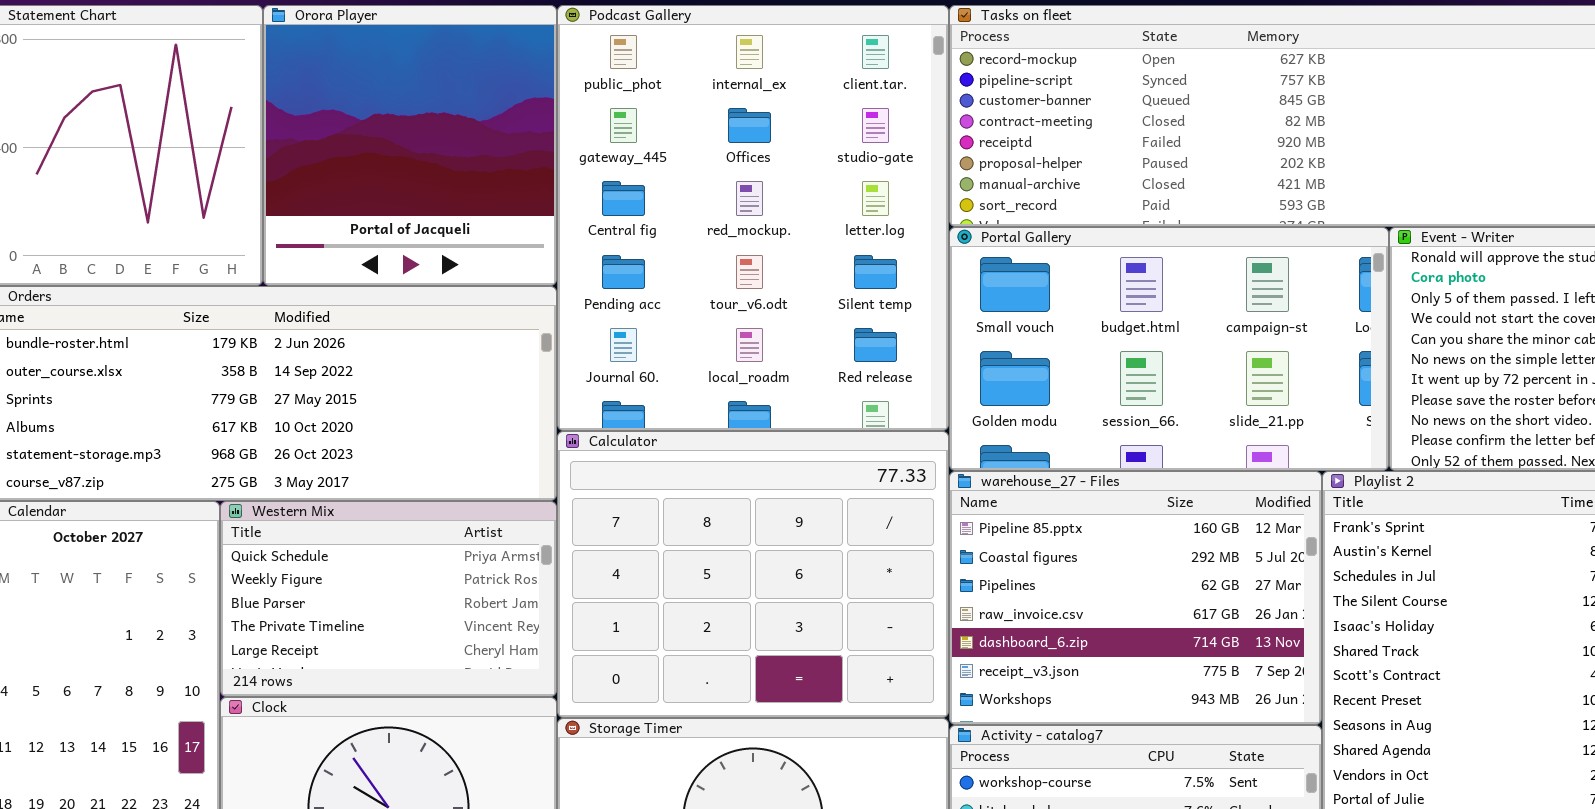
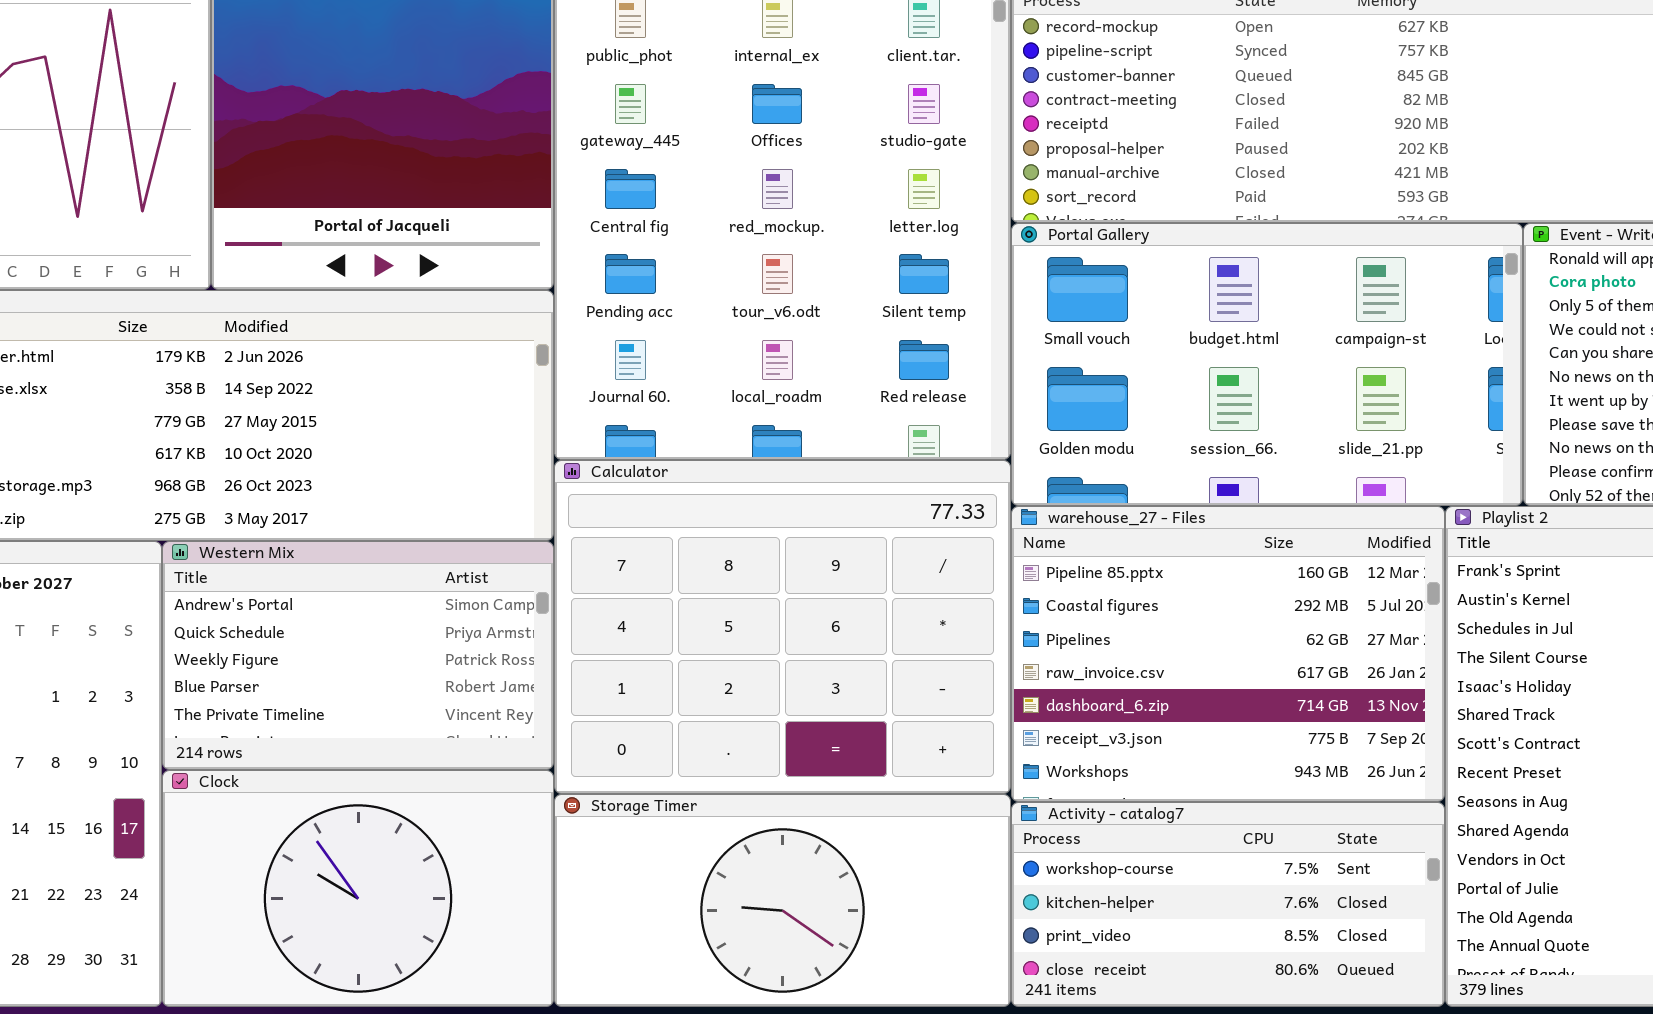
Western Mix: [220,501,557,697] -> [162,541,554,770], scrolled up 1 row

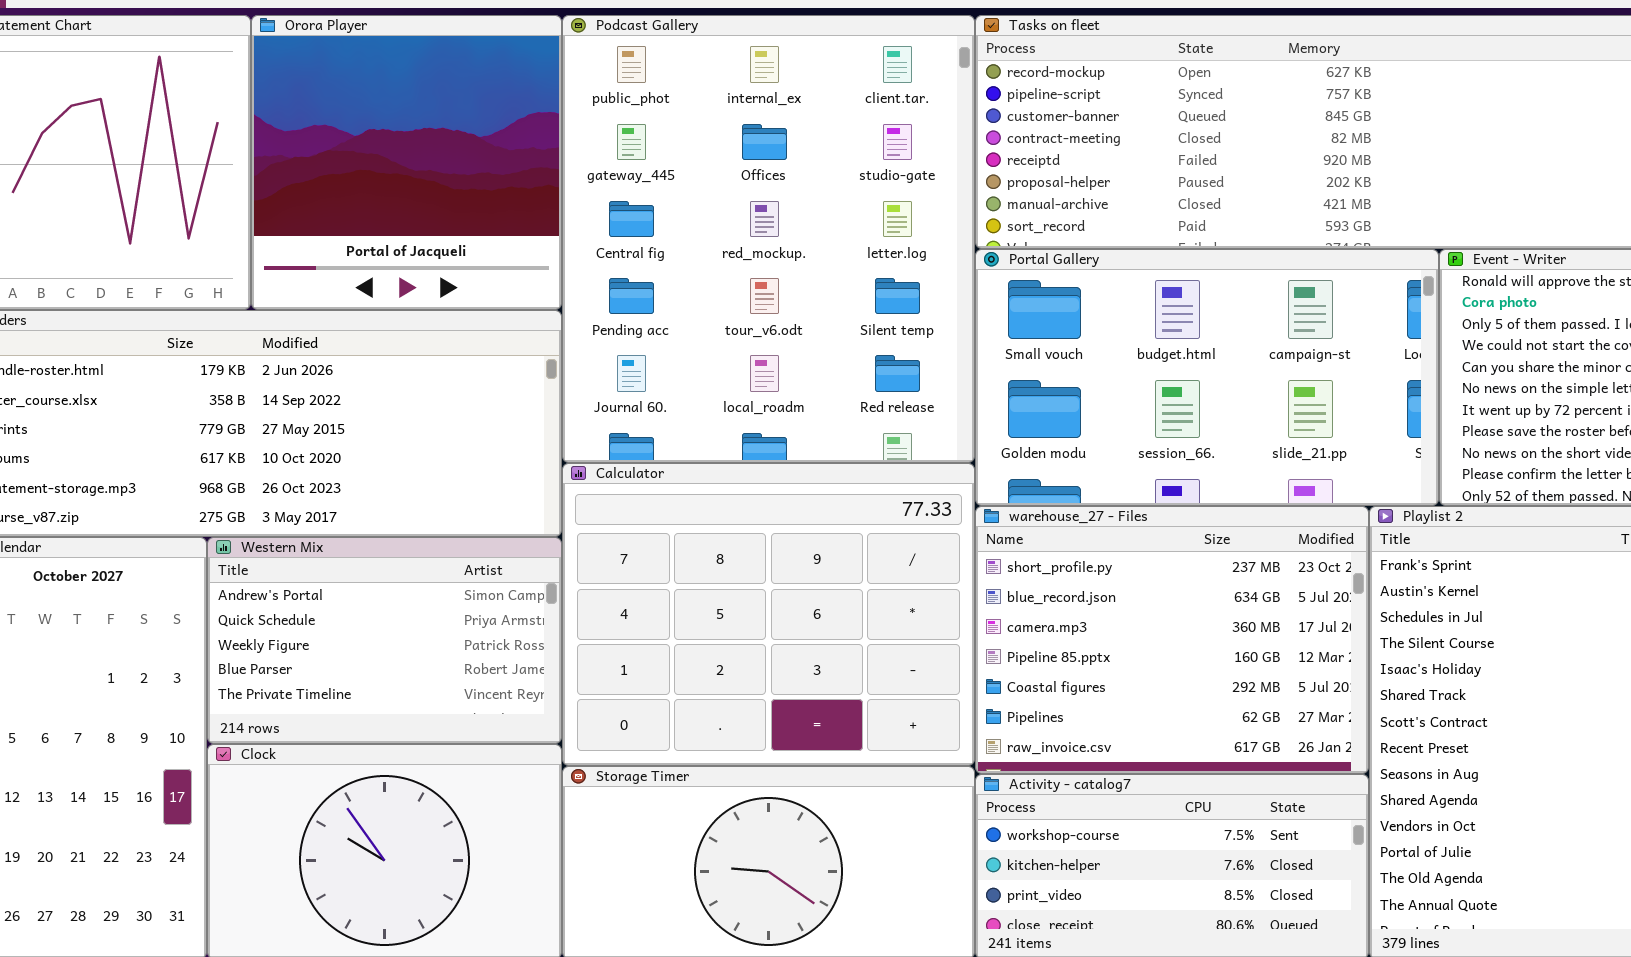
warehouse_27 - Files: [1011,506,1445,802] -> [975,506,1369,774], scrolled up 3 rows

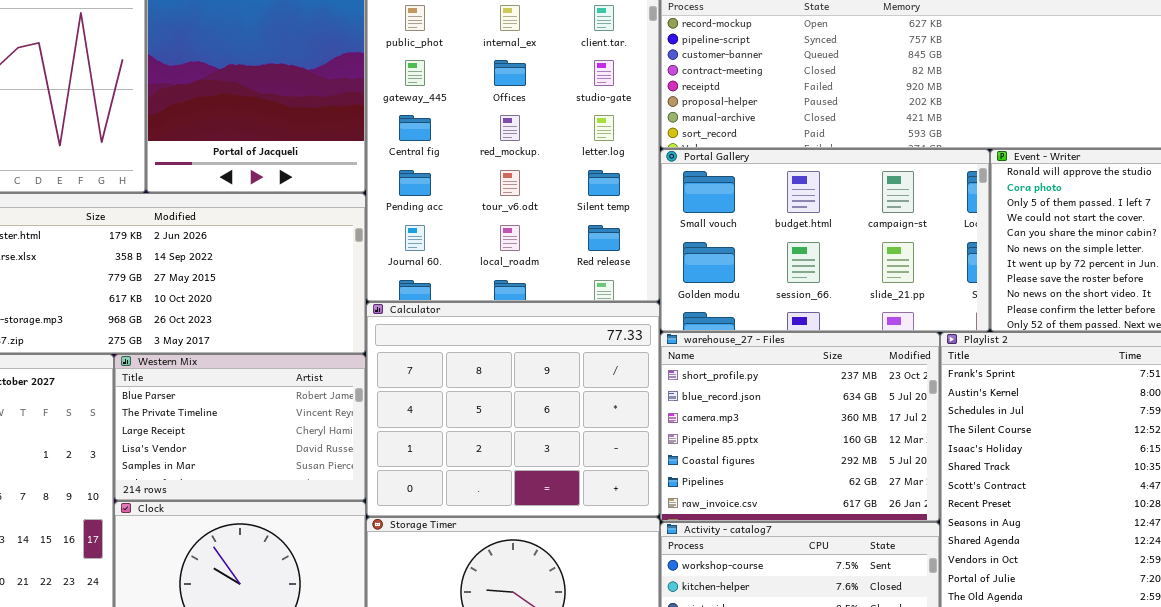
Western Mix: [207,537,562,744] -> [114,354,366,501], scrolled down 3 rows

